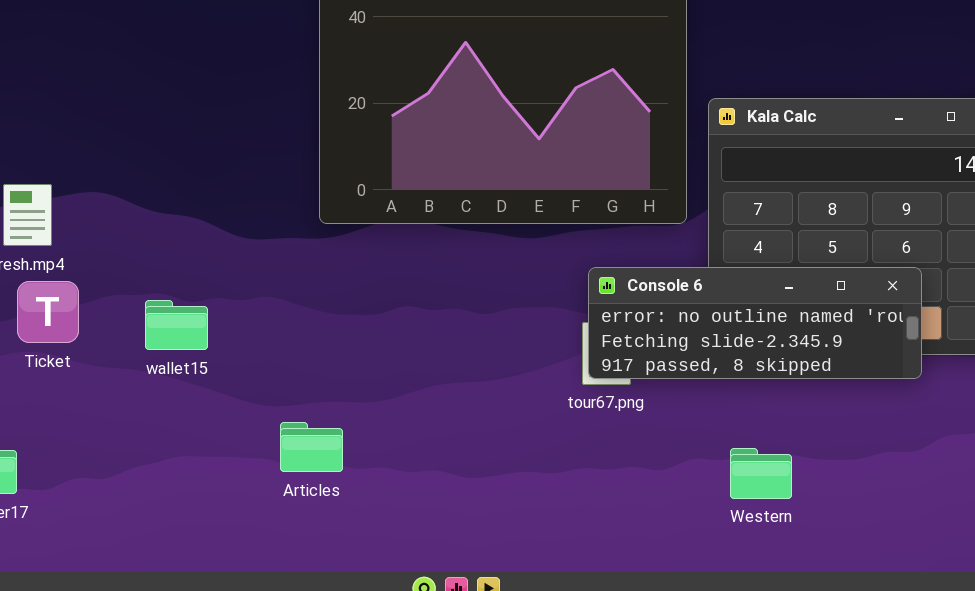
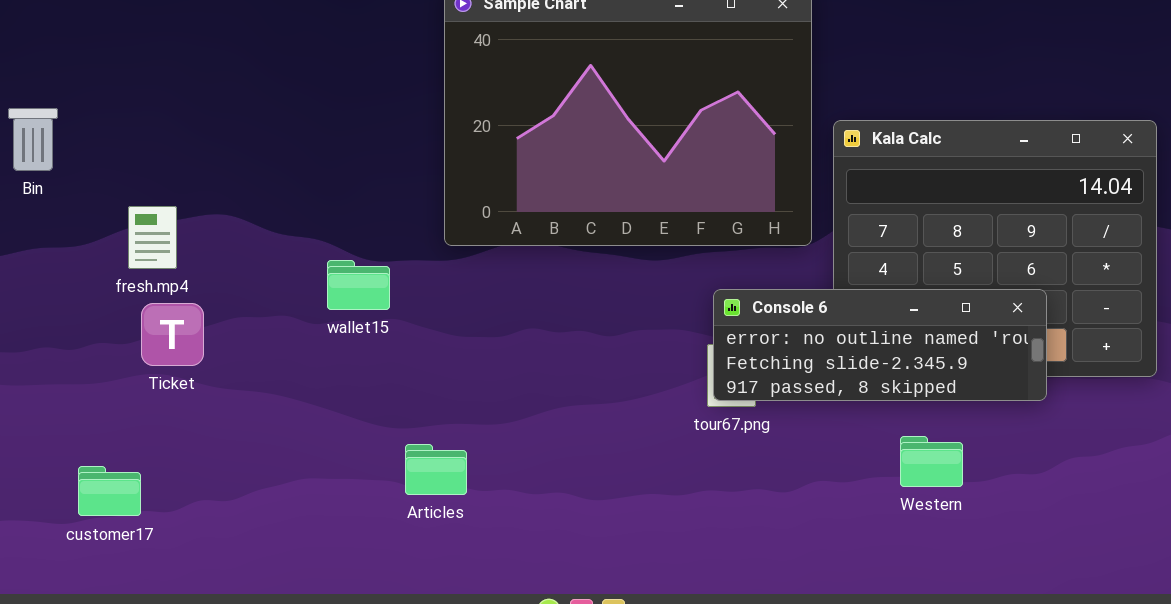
wallet15: [145,300,208,350] -> [327,260,390,310], moved
Western: [730,448,792,499] -> [900,436,963,487], moved

